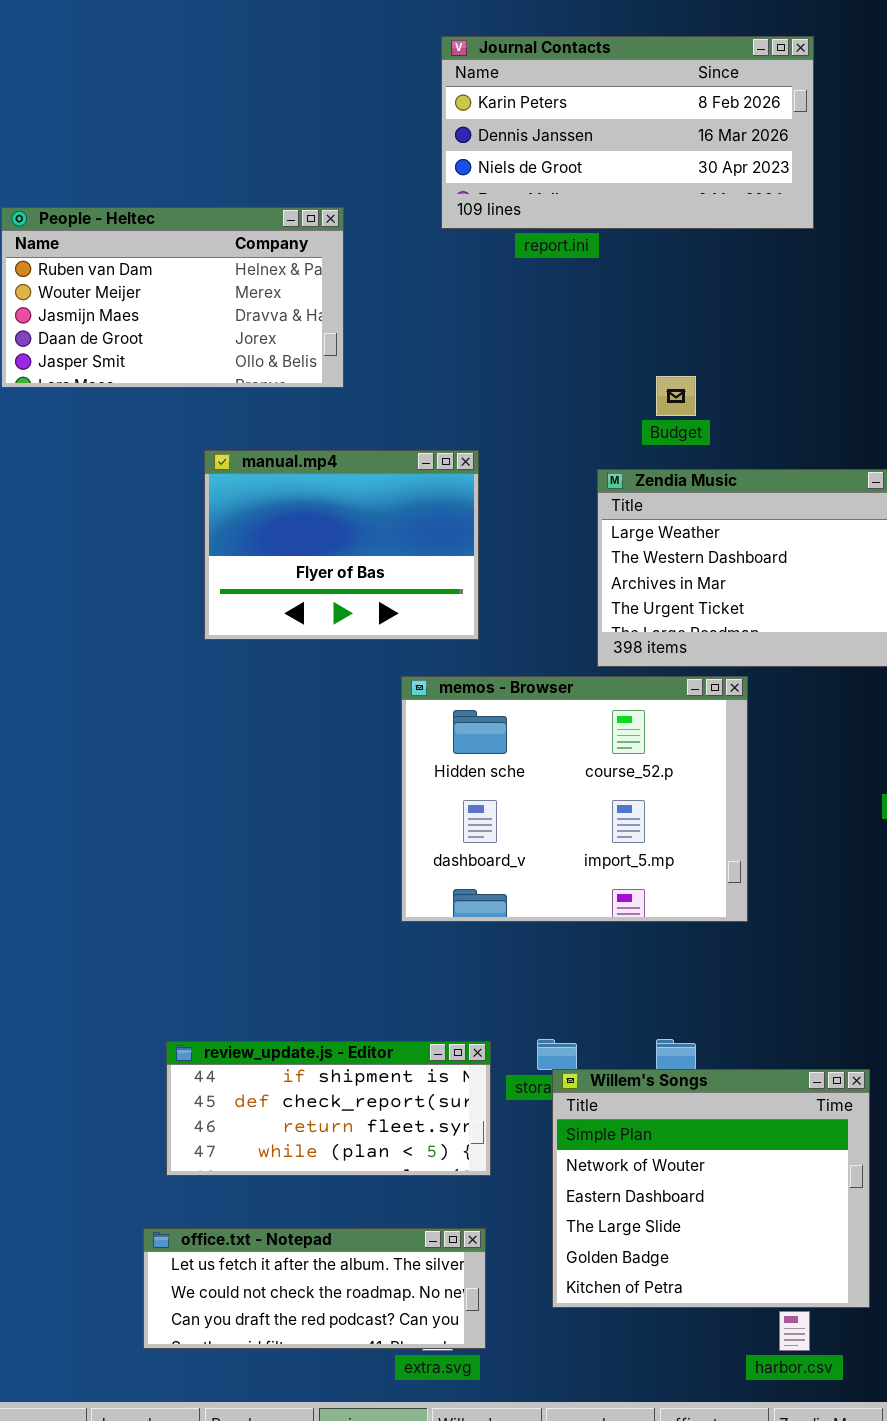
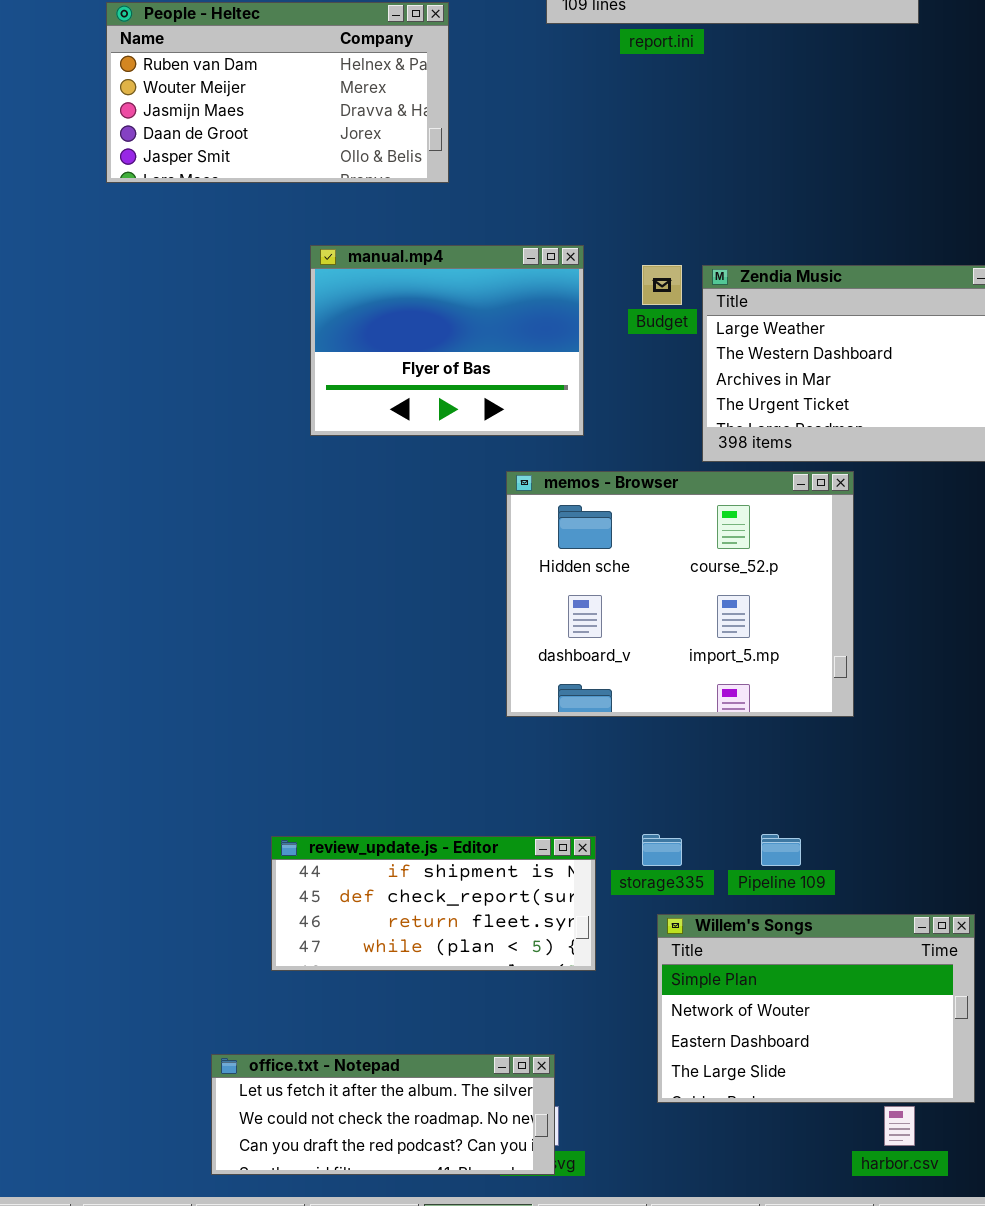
Budget: [656,376,696,416] -> [642,265,682,305], moved
Willem's Songs: [552,1069,870,1308] -> [657,914,975,1103], resized
office.txt - Notepad: [143,1228,486,1349] -> [211,1054,555,1175], moved

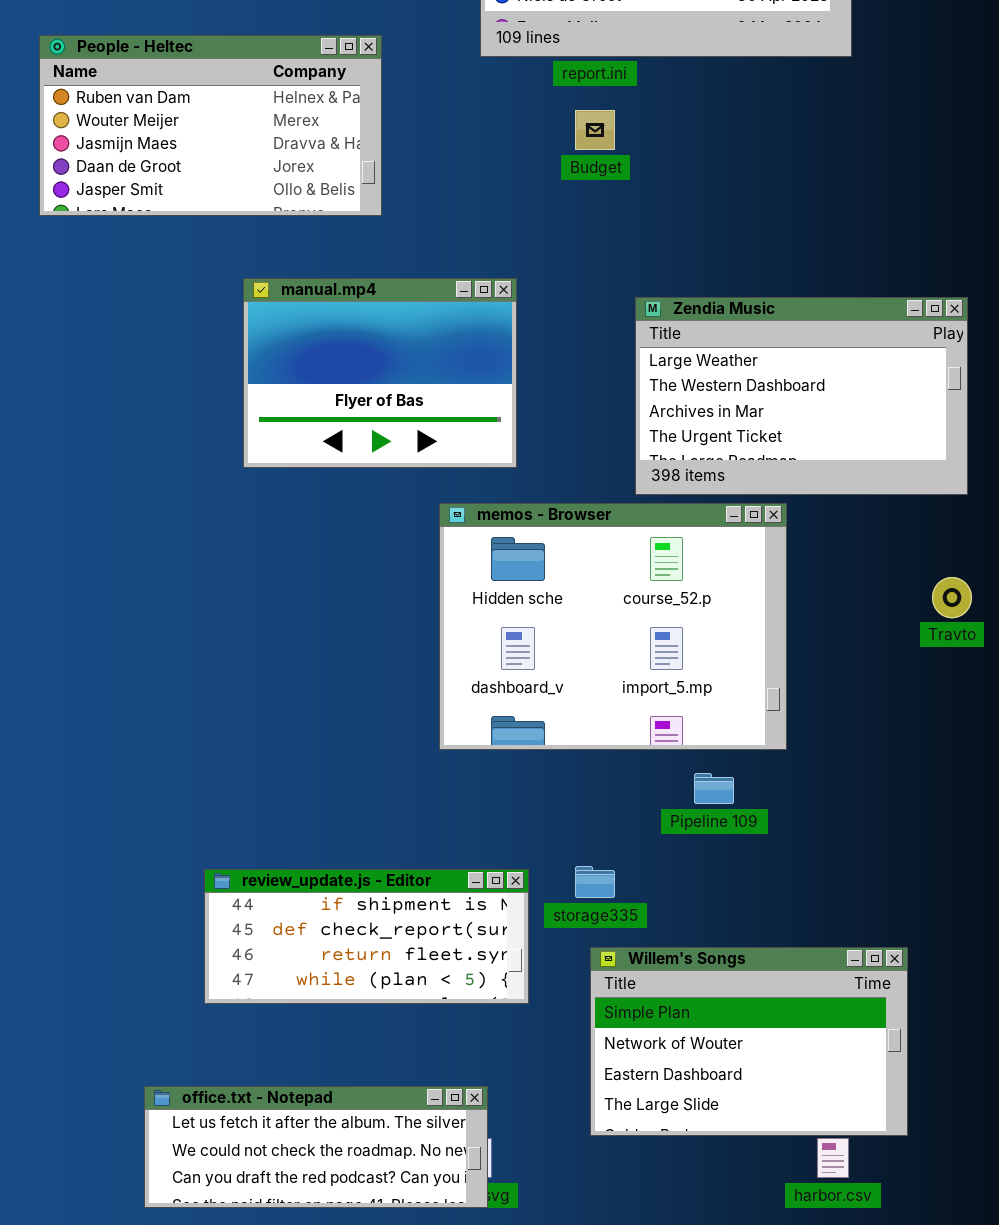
Budget: [642,265,682,305] -> [575,110,615,150], moved
Pipeline 109: [761,834,801,866] -> [694,773,734,804], moved

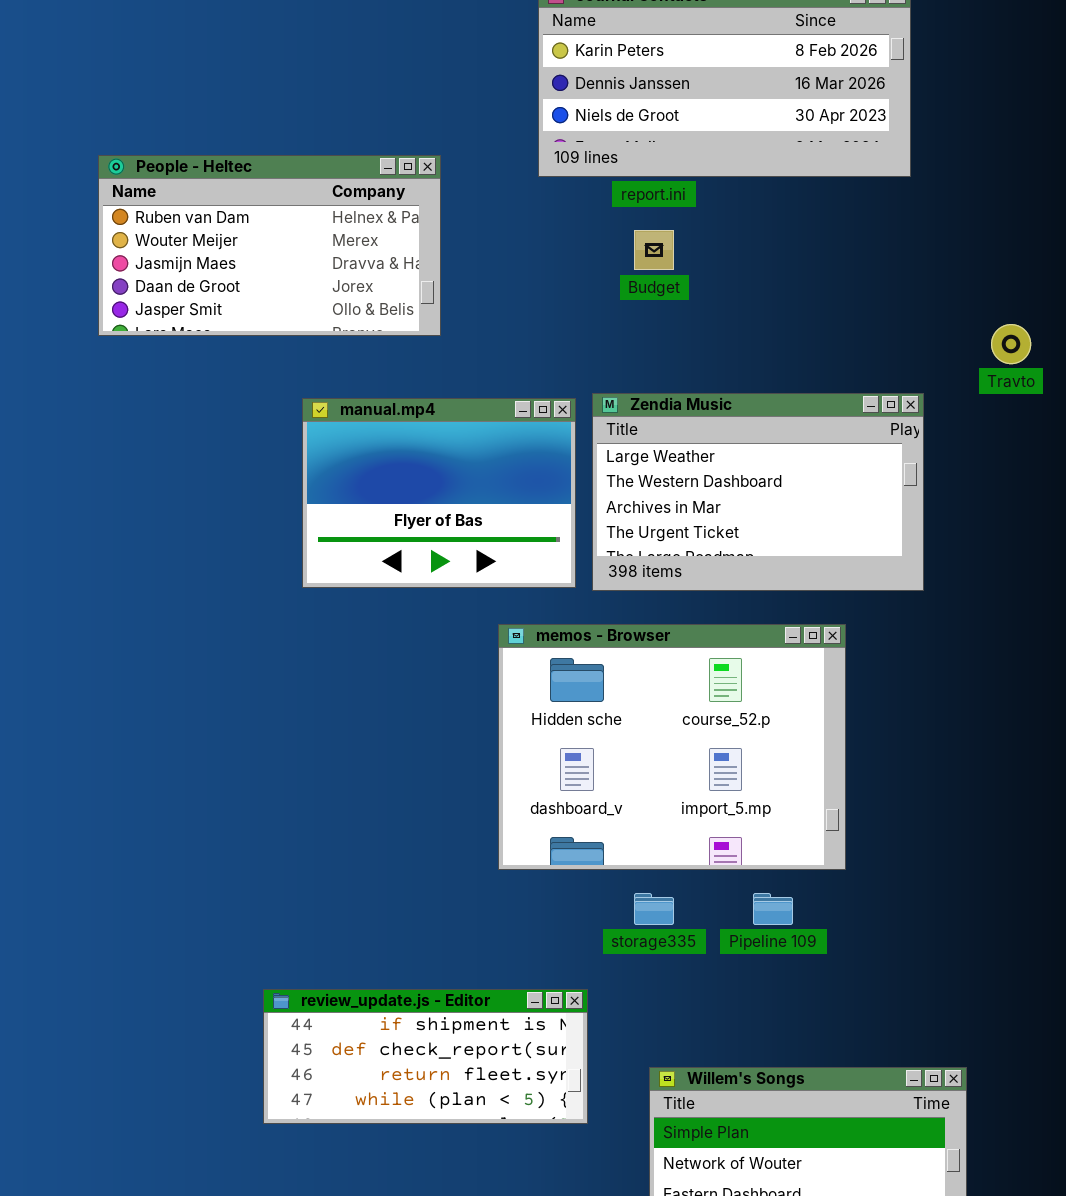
Zendia Music: [635,297,968,495] -> [592,393,924,591], moved
Travto: [932,577,972,618] -> [991,324,1031,364], moved
storage335: [575,866,615,898] -> [634,893,674,925], moved

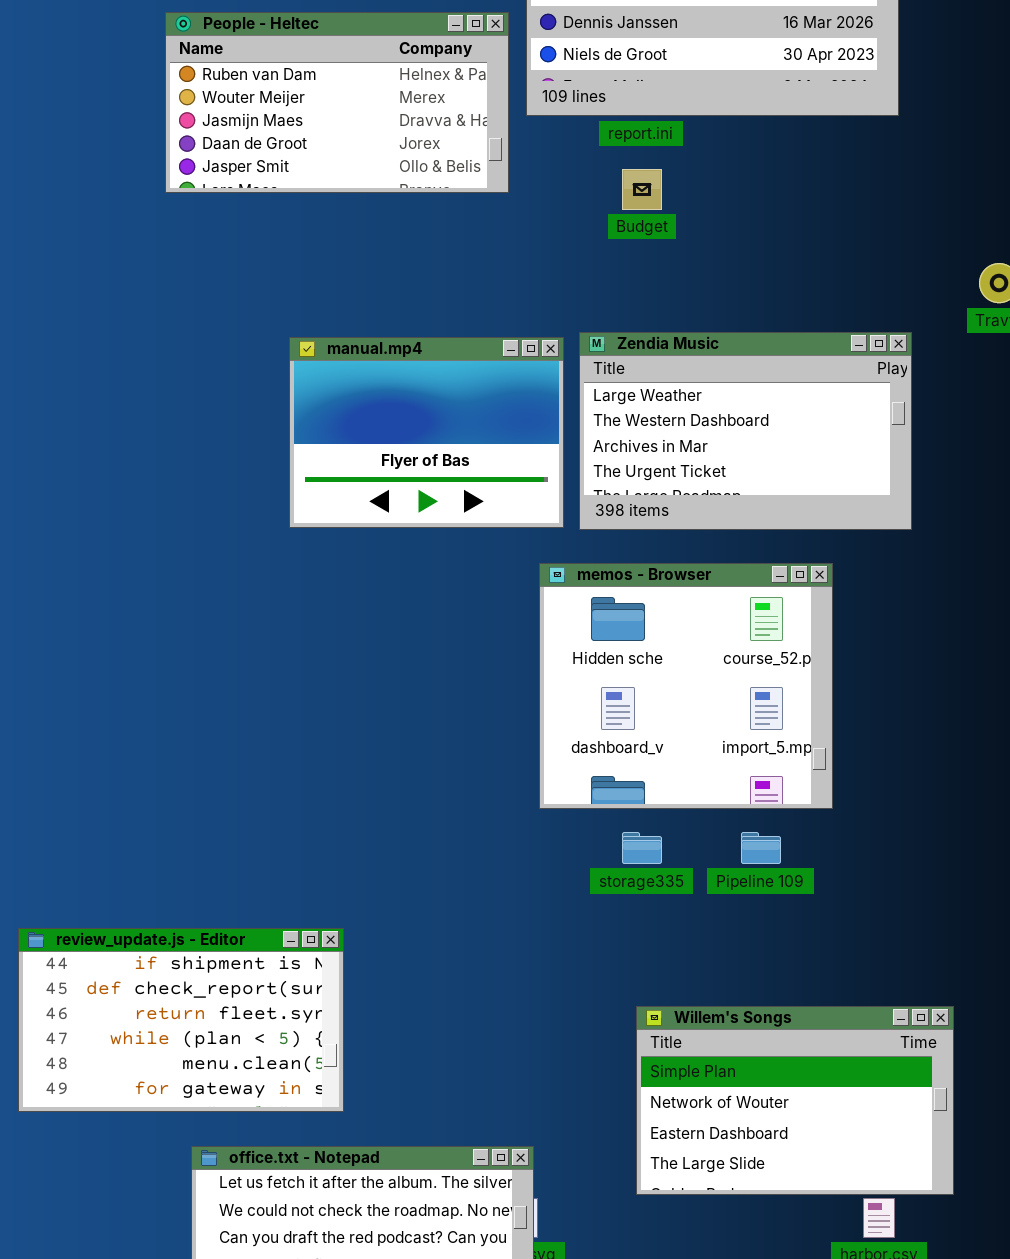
People - Heltec: [98,155,441,336] -> [165,12,509,193], moved
memos - Browser: [498,624,846,870] -> [539,563,833,809], resized
review_update.js - Editor: [263,989,588,1124] -> [18,928,344,1112], moved, resized

